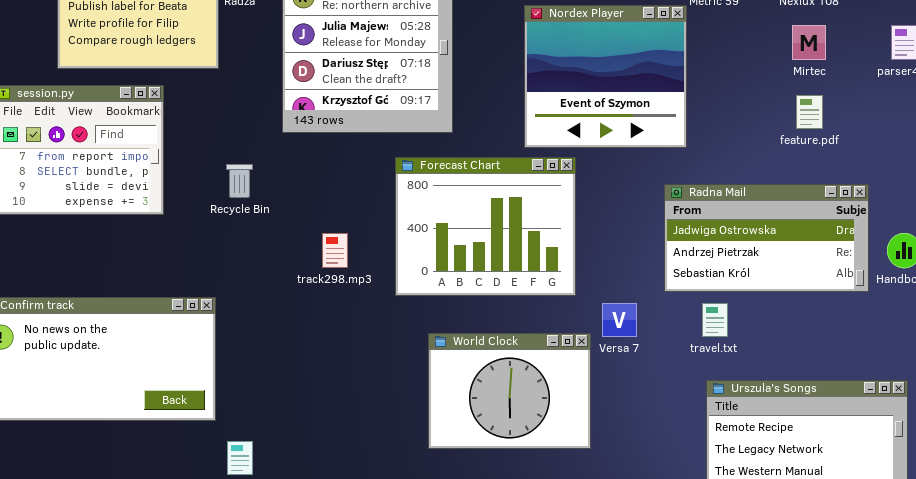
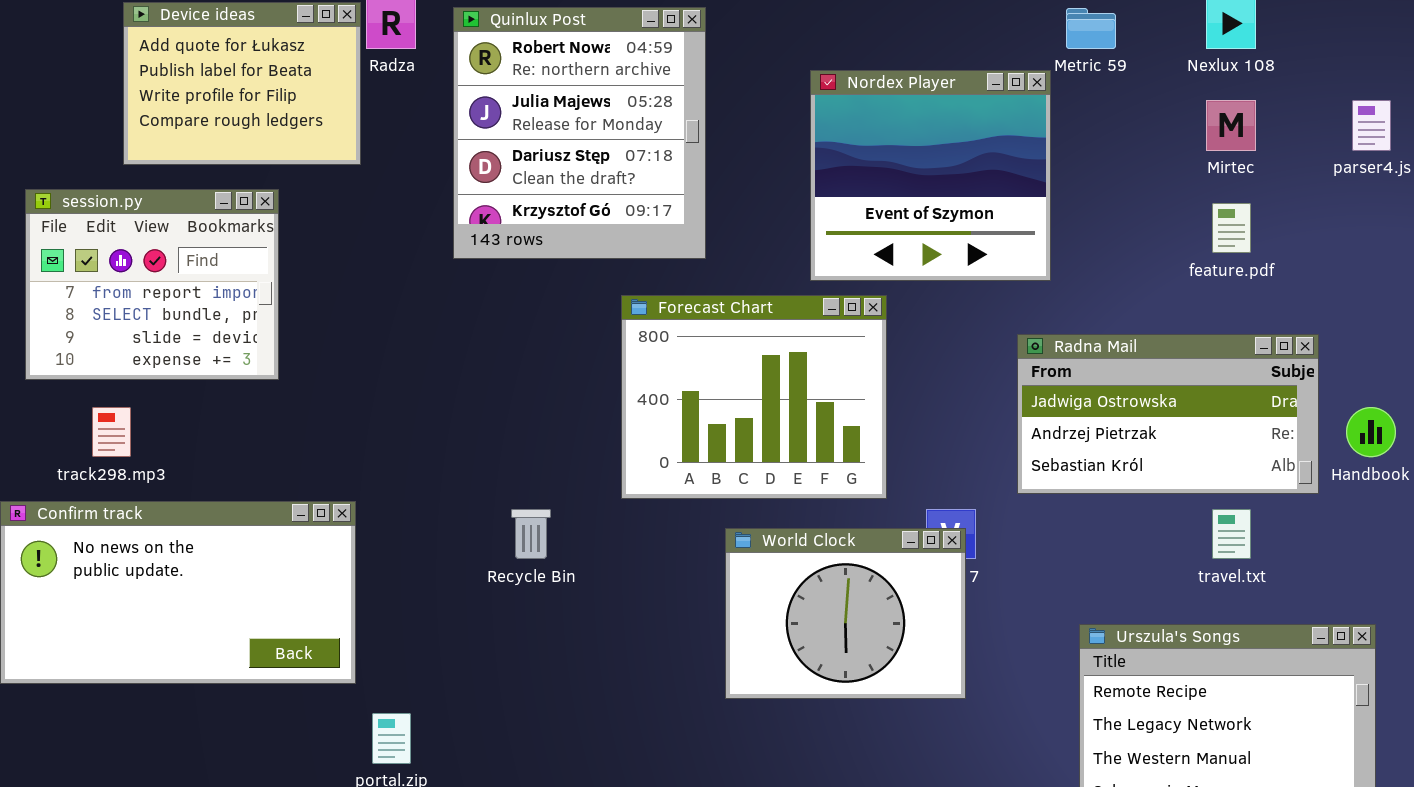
Recycle Bin: [226,164,253,198] -> [511,509,551,559], moved
track298.mp3: [322,233,348,268] -> [92,407,131,457], moved
travel.txt: [702,303,728,337] -> [1212,509,1251,559], moved
World Clock: [428,333,591,449] -> [725,528,966,699], moved

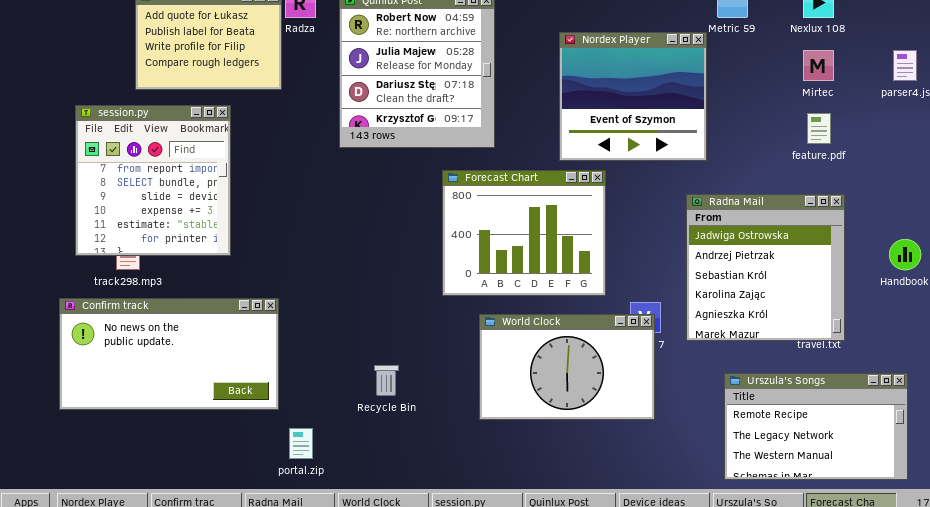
session.py: [25,189,279,380] -> [75,105,231,256], resized
Radna Mail: [1017,334,1319,494] -> [686,194,845,341], resized
Recycle Bin: [511,509,551,559] -> [374,365,399,396], moved
World Clock: [725,528,966,699] -> [479,314,655,420], resized

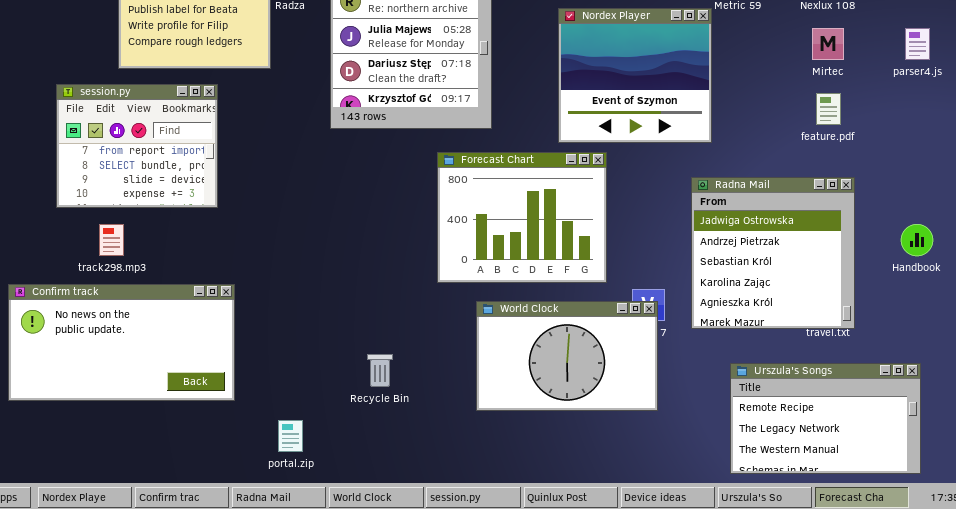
session.py: [75,105,231,256] -> [56,84,218,208], resized
Confirm track: [59,298,279,410] -> [8,284,235,401], moved

